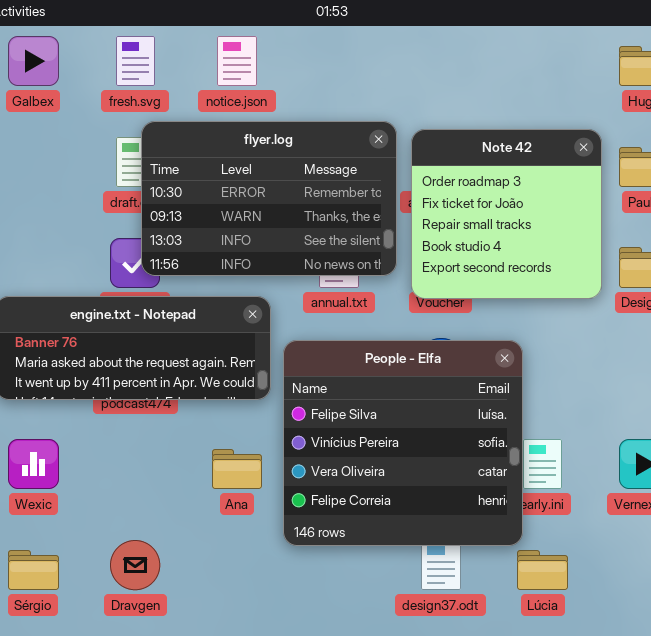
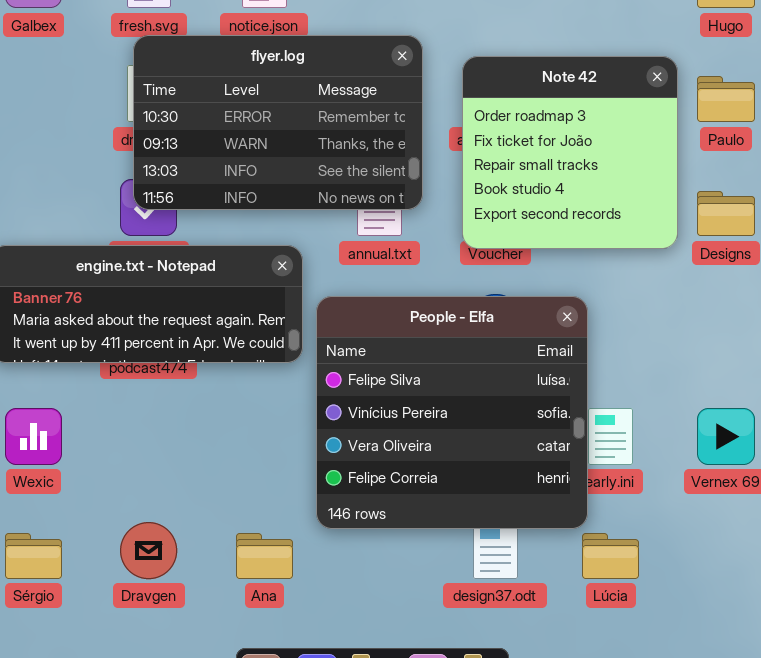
flyer.log: [141,121,397,276] -> [133,35,423,210], moved
Ana: [212,449,262,489] -> [236,533,293,579], moved

